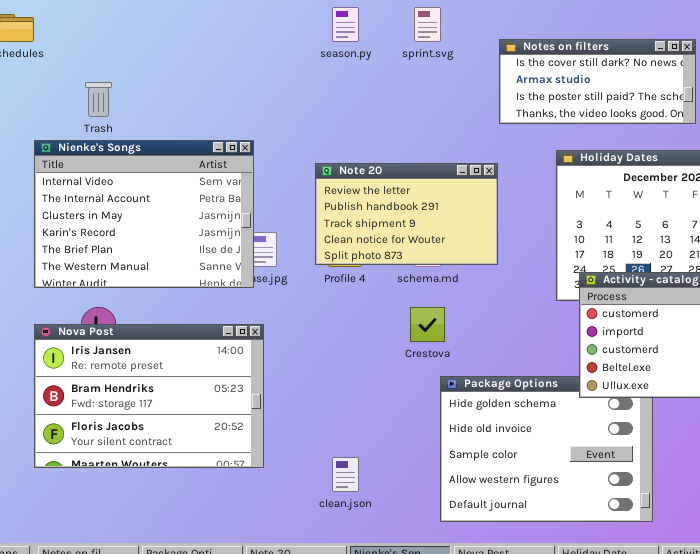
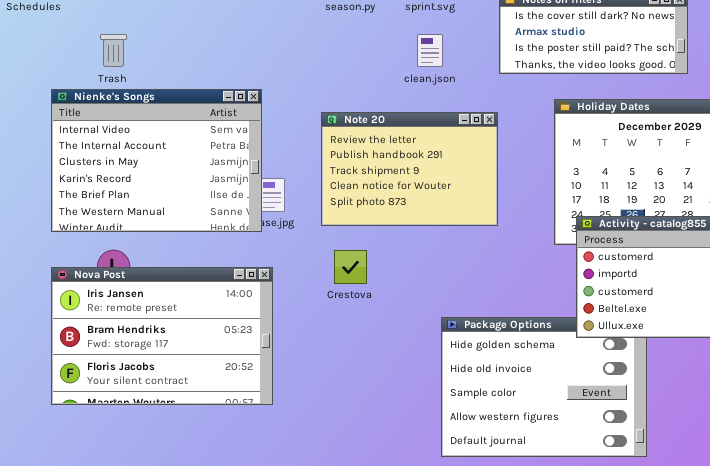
Note 20: [315,163,498,265] -> [321,112,498,226], resized
Crestova: [410,307,445,342] -> [334,250,367,284], moved
clean.json: [332,457,359,492] -> [417,34,443,67], moved

